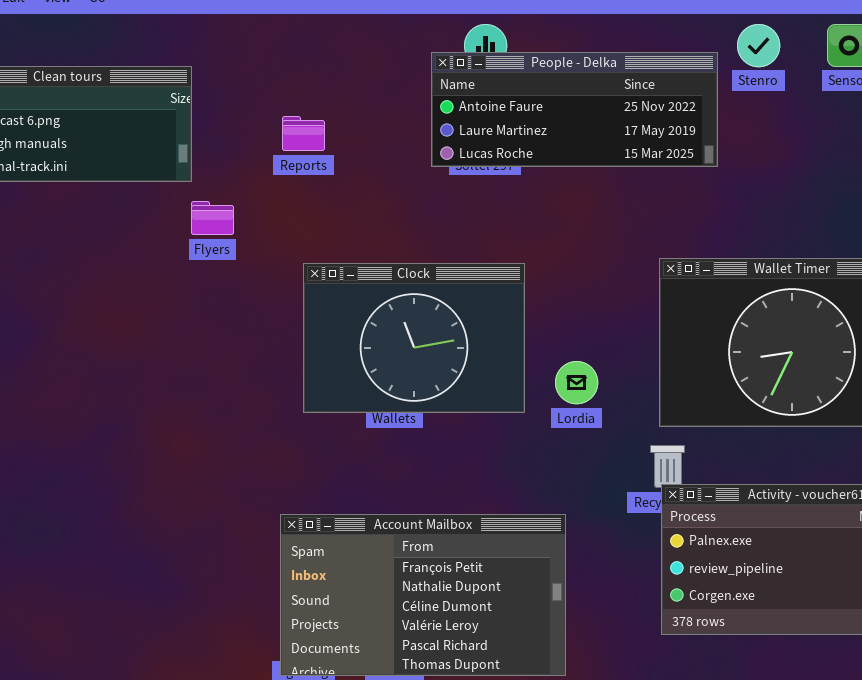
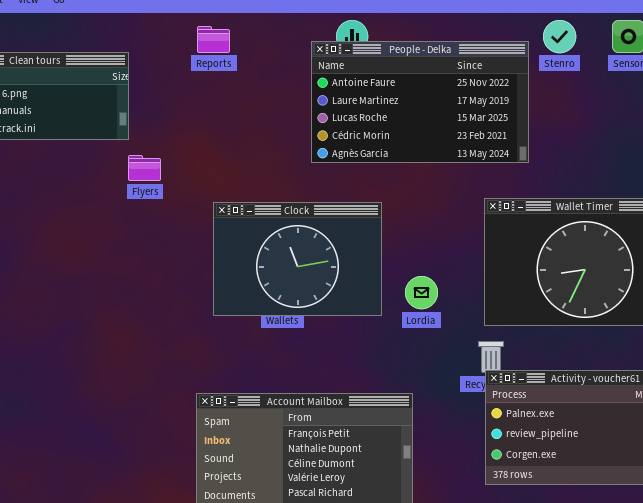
People - Delka: [431,52,718,167] -> [311,41,529,163], resized
Reports: [282,116,325,151] -> [197,26,230,53], moved

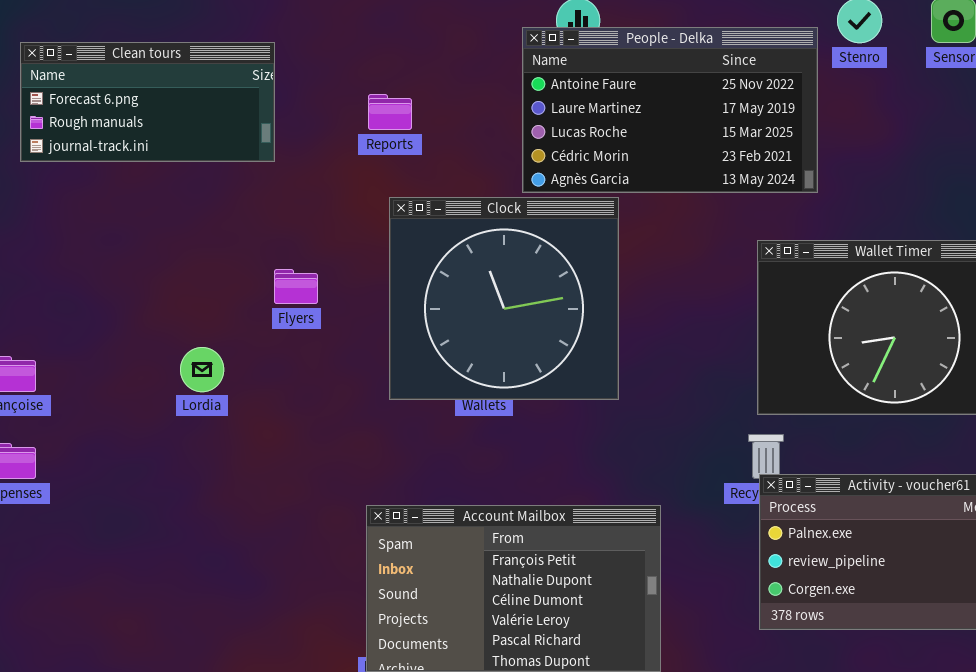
Reports: [197,26,230,53] -> [368,94,412,130], moved
Flyers: [128,155,161,181] -> [274,269,318,304], moved
Clock: [213,202,382,316] -> [389,197,619,400], resized
Lordia: [405,276,438,309] -> [180,347,224,392], moved

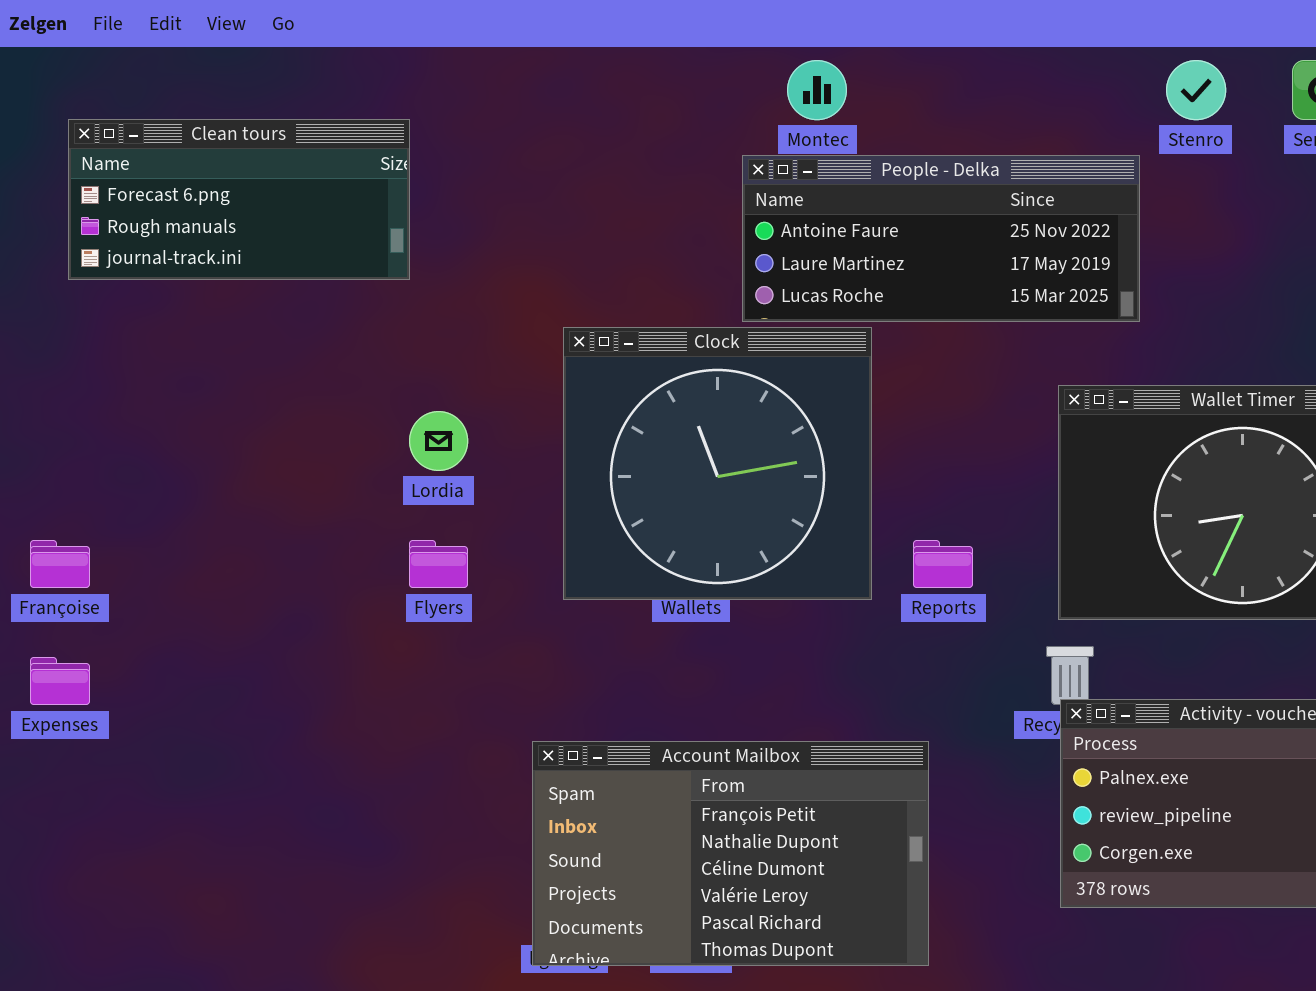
People - Delka: [522,27,818,193] -> [742,155,1140,322], resized
Reports: [368,94,412,130] -> [913,540,973,588], moved
Flyers: [274,269,318,304] -> [409,540,468,588], moved
Lordia: [180,347,224,392] -> [409,411,468,471], moved

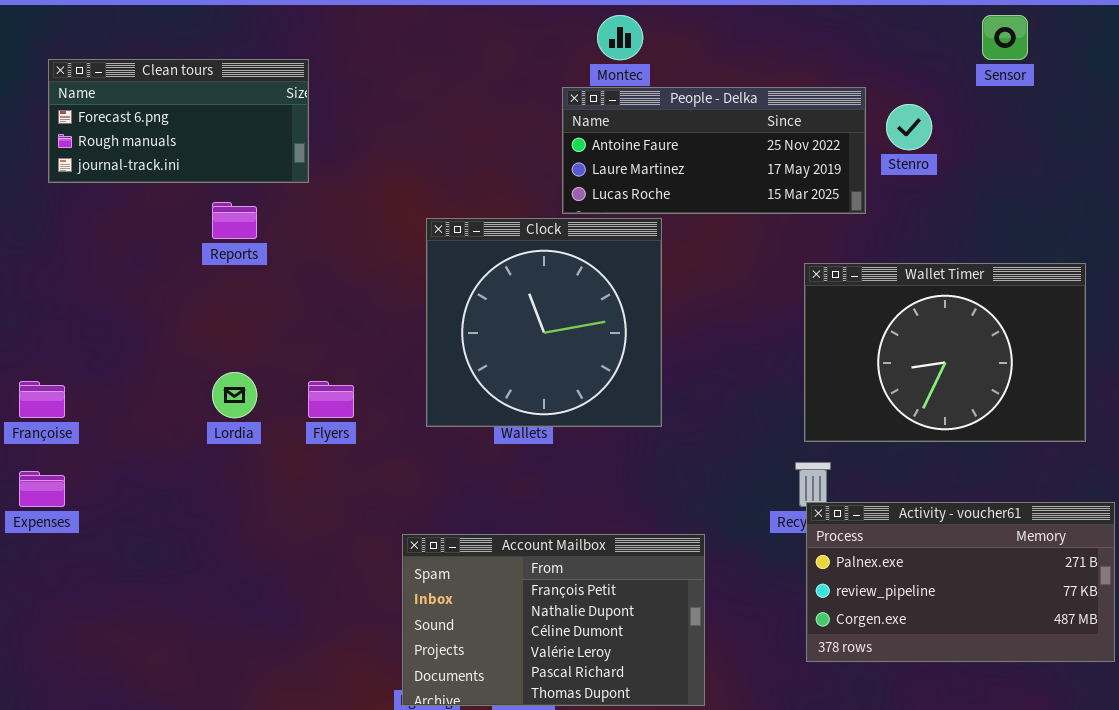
Stenro: [1166,60,1226,120] -> [886,104,932,150], moved
Lordia: [409,411,468,471] -> [212,372,257,418], moved
Reports: [913,540,973,588] -> [212,202,257,239], moved

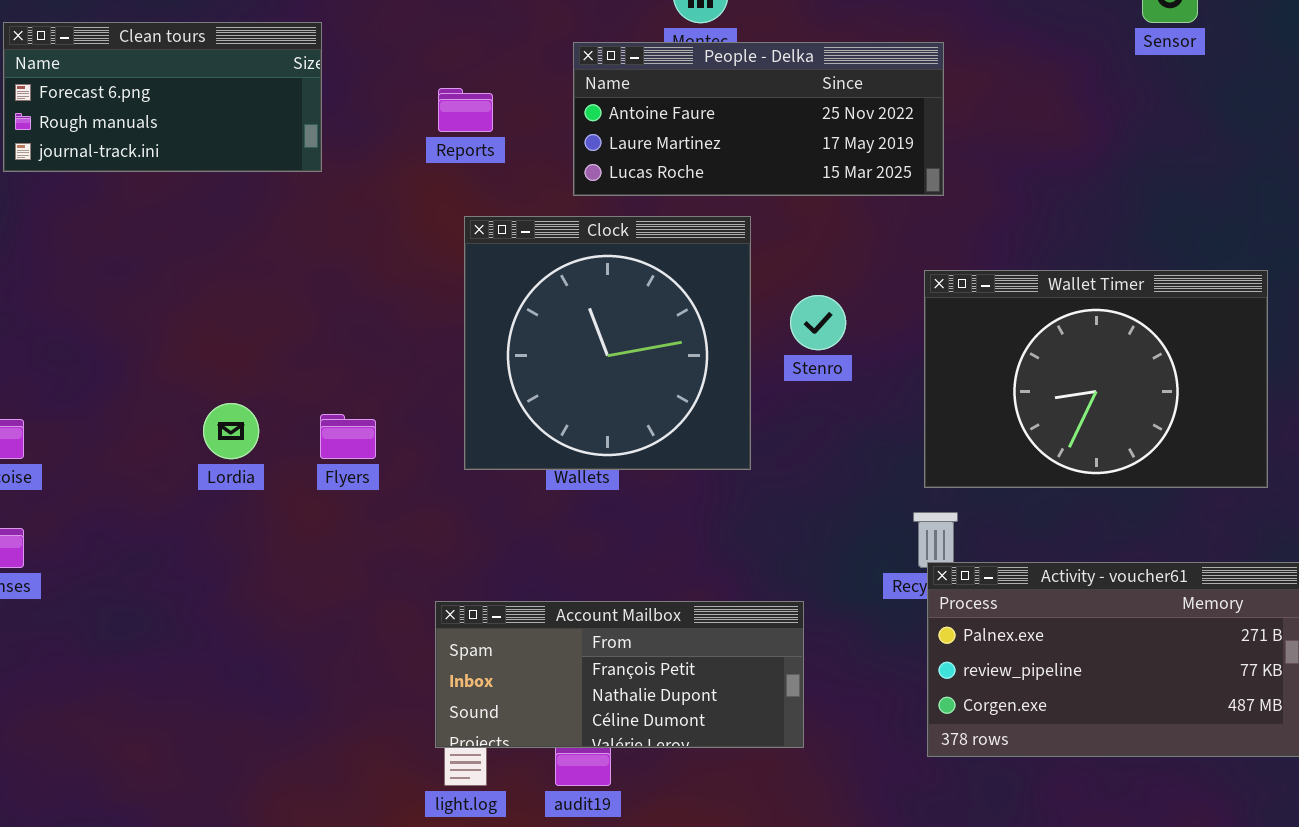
People - Delka: [562,87,866,214] -> [573,42,944,196], moved
Stenro: [886,104,932,150] -> [790,295,846,350], moved
Reports: [212,202,257,239] -> [438,88,493,132], moved
Account Mailbox: [402,534,705,706] -> [435,601,804,748], resized

